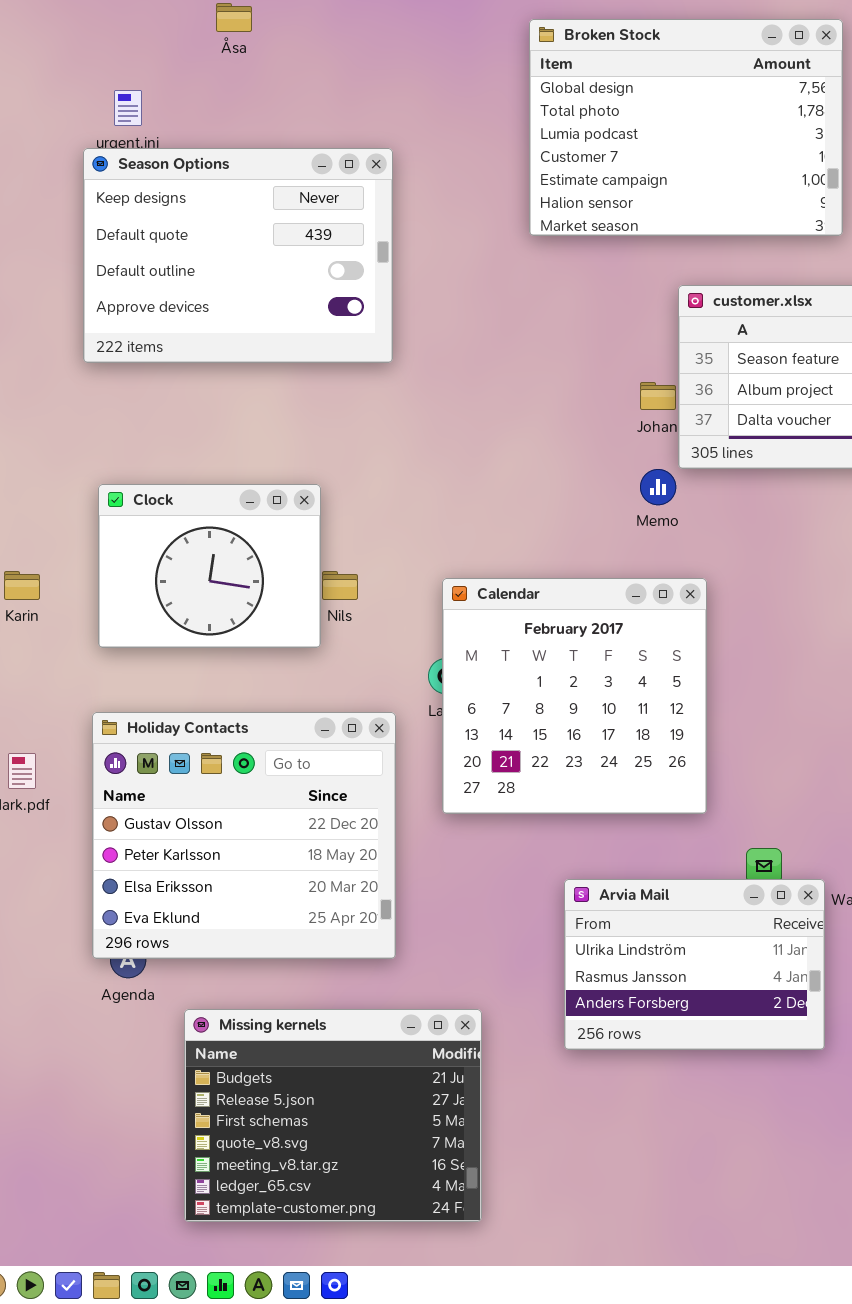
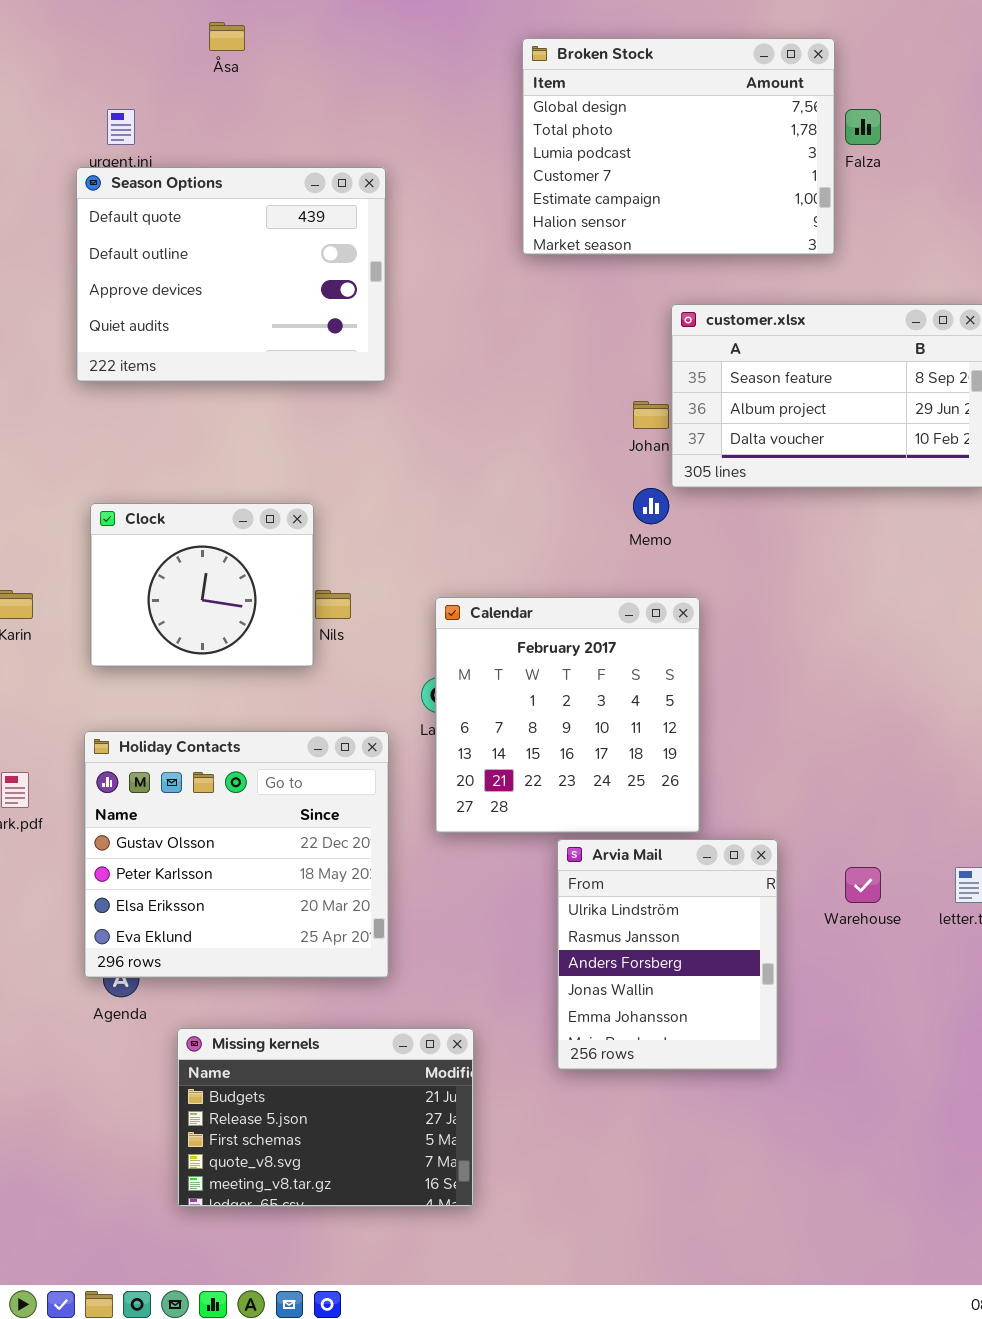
Season Options: [83,148,393,363] -> [76,167,386,382], scrolled down 1 row
Arvia Mail: [564,879,825,1050] -> [557,839,778,1070], resized
Missing kernels: [184,1009,482,1222] -> [177,1028,474,1207], resized

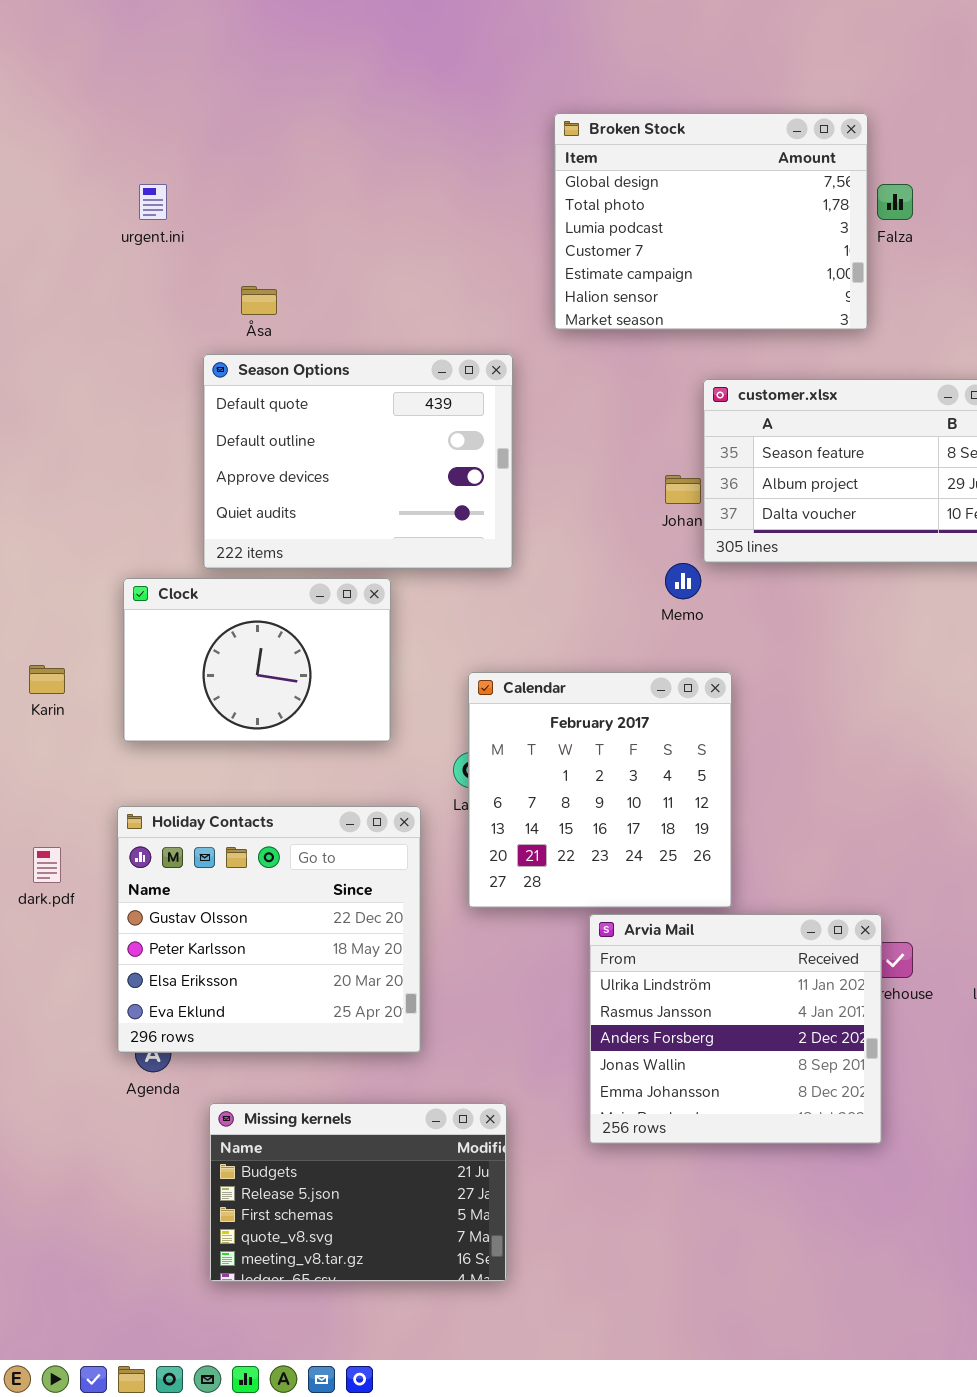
Åsa: [209,22,245,51] -> [241,286,277,315], moved
Season Options: [76,167,386,382] -> [203,354,513,569], moved
Clock: [90,503,314,667] -> [123,578,391,742], resized
Arvia Mail: [557,839,778,1070] -> [589,914,882,1144], resized

